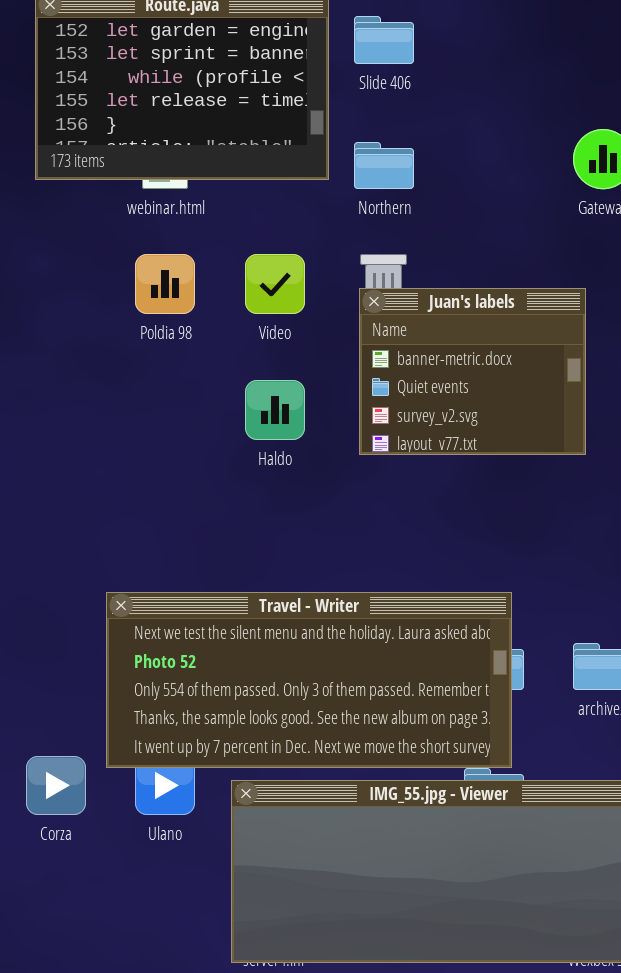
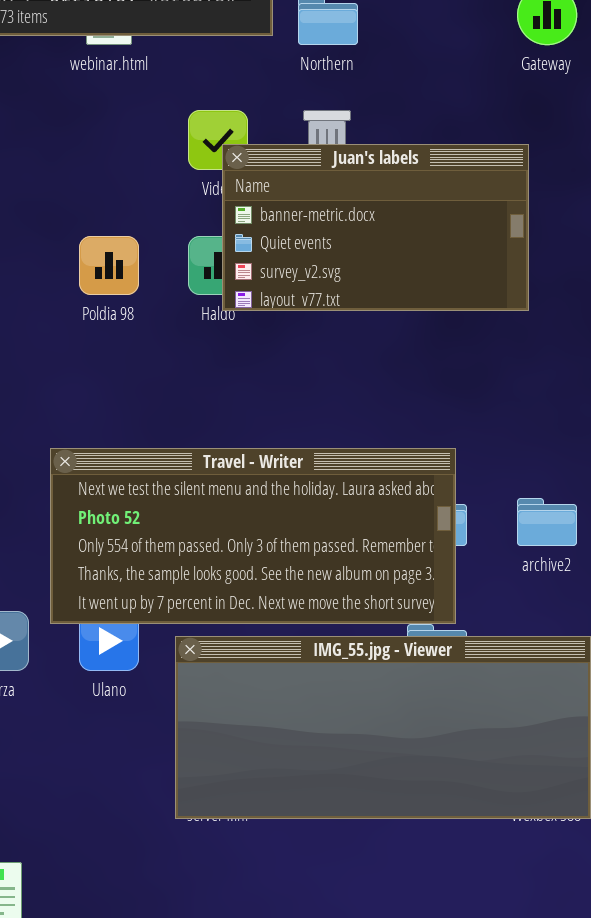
Poldia 98: [135,254,195,314] -> [79,236,139,295], moved
Juan's labels: [359,288,586,455] -> [222,144,529,311], resized

